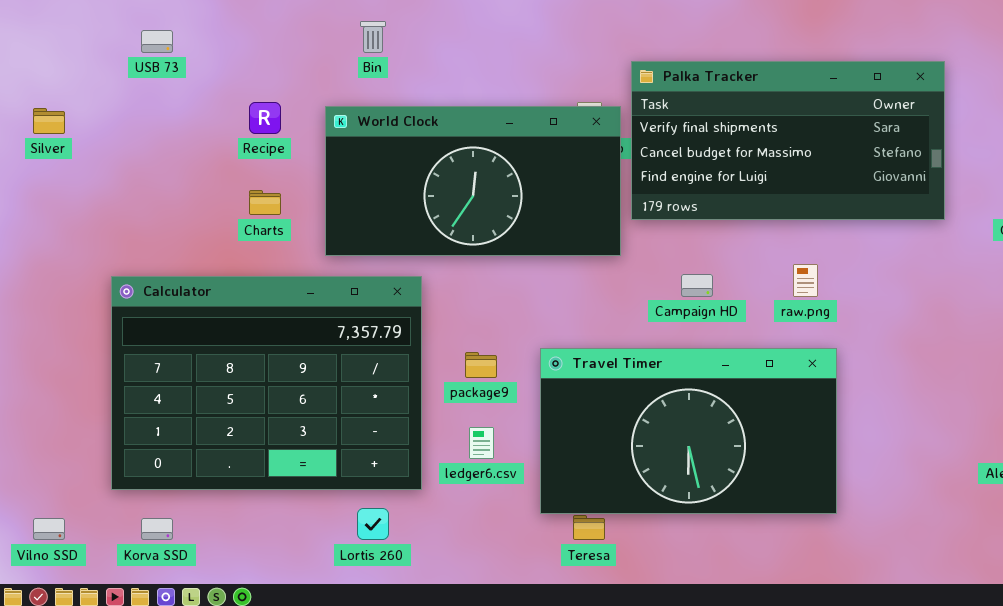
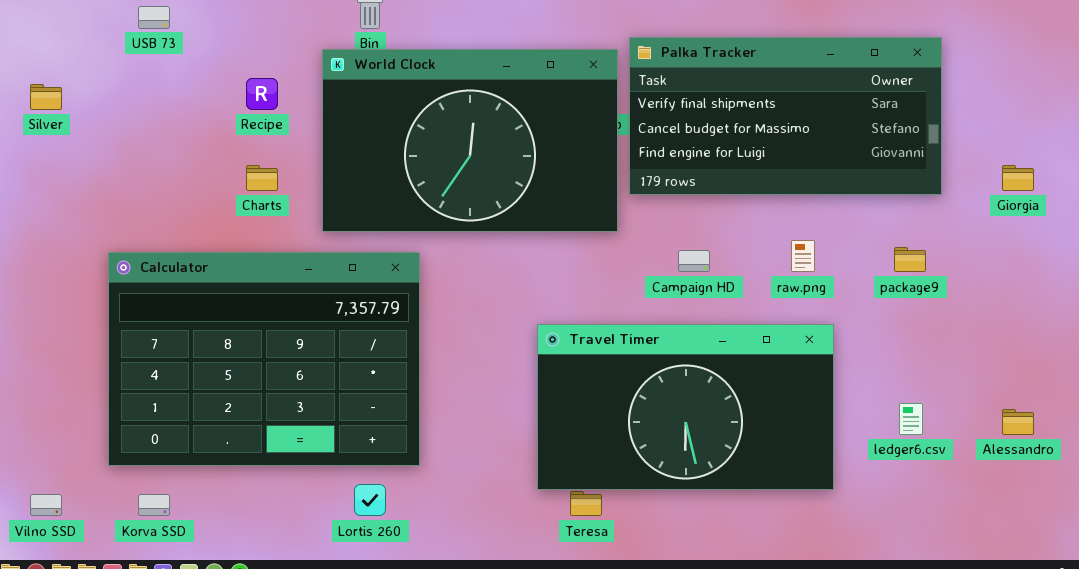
World Clock: [325,106,621,256] -> [322,49,618,232], resized
package9: [465,352,497,378] -> [894,247,926,272], moved
ledger6.csv: [469,427,494,459] -> [899,403,923,435], moved

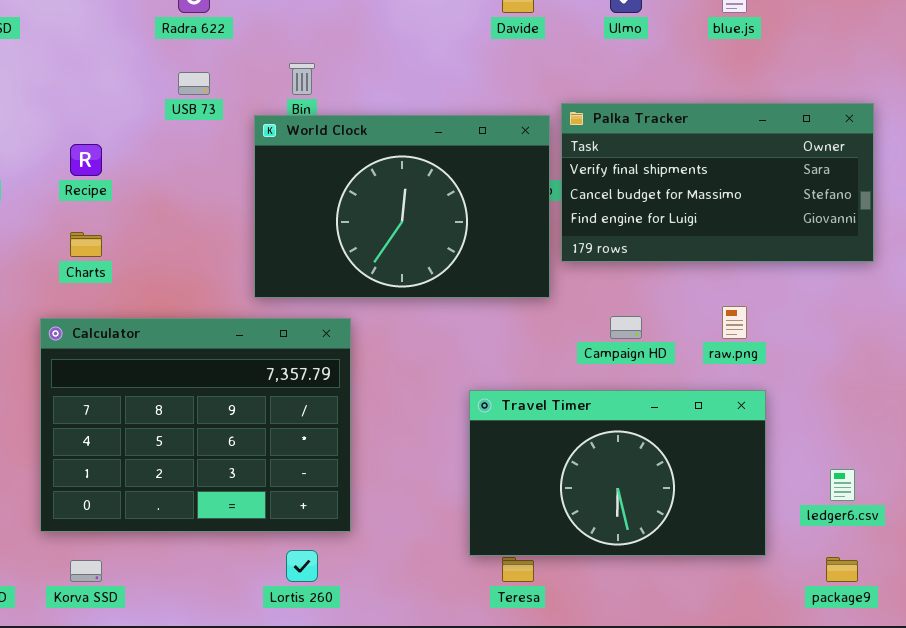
USB 73: [138,6,170,29] -> [178,72,210,95], moved
Recipe: [246,78,278,110] -> [70,144,102,176], moved
Charts: [246,165,278,191] -> [70,232,102,257], moved
package9: [894,247,926,272] -> [826,557,858,582], moved

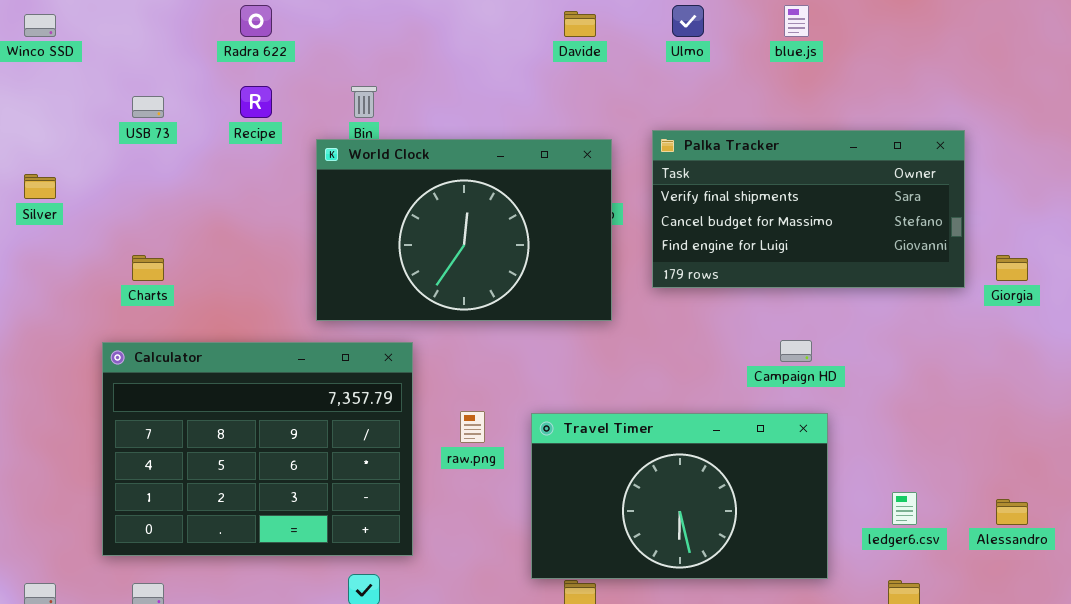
USB 73: [178,72,210,95] -> [132,96,164,118], moved
Palka Tracker: [561,103,874,262] -> [652,130,965,288], moved
Recipe: [70,144,102,176] -> [240,86,272,118], moved
raw.png: [722,306,747,339] -> [460,411,485,443], moved
Campaign HD: [610,316,642,339] -> [780,340,812,362], moved

